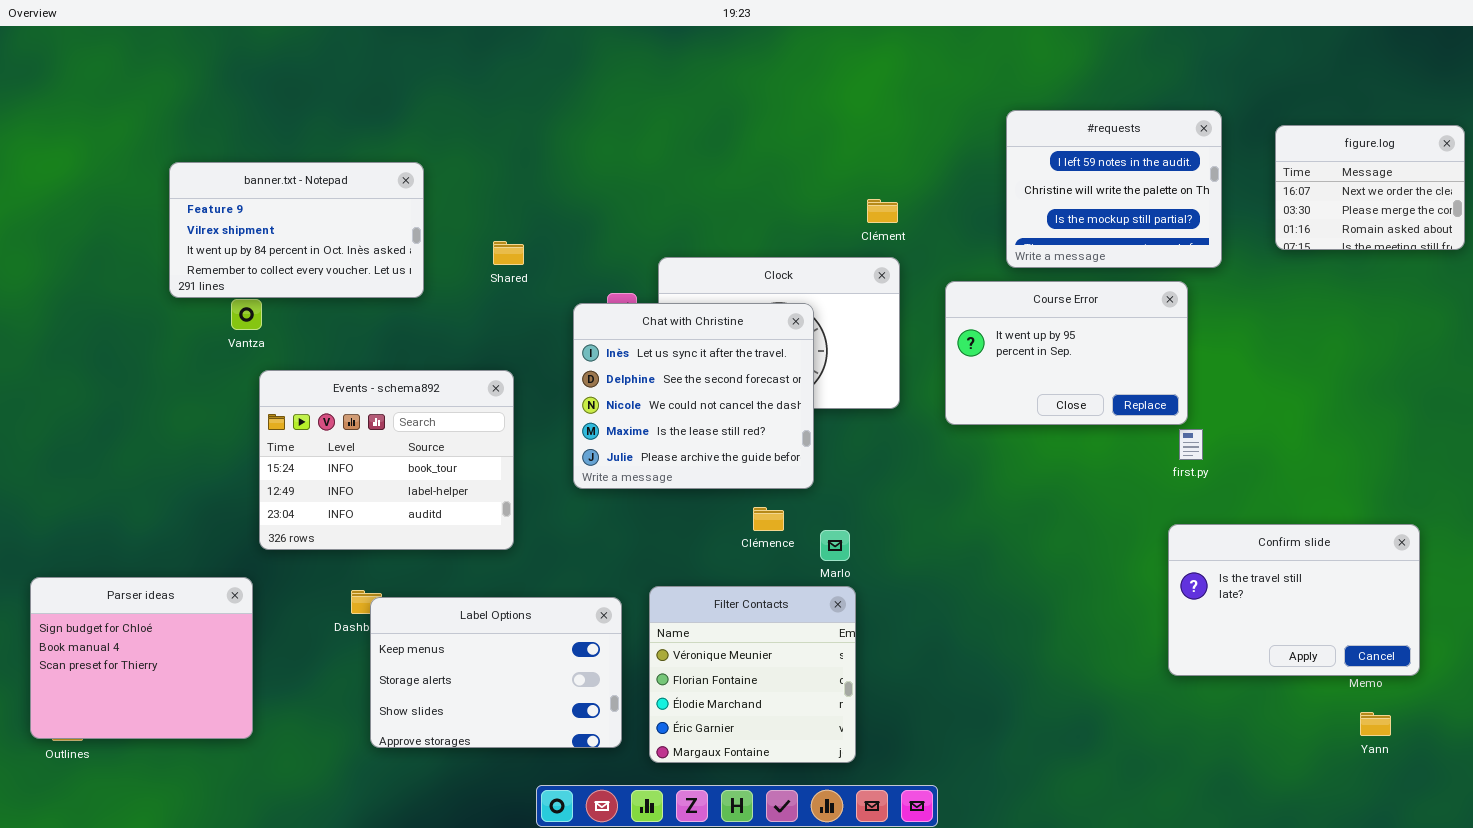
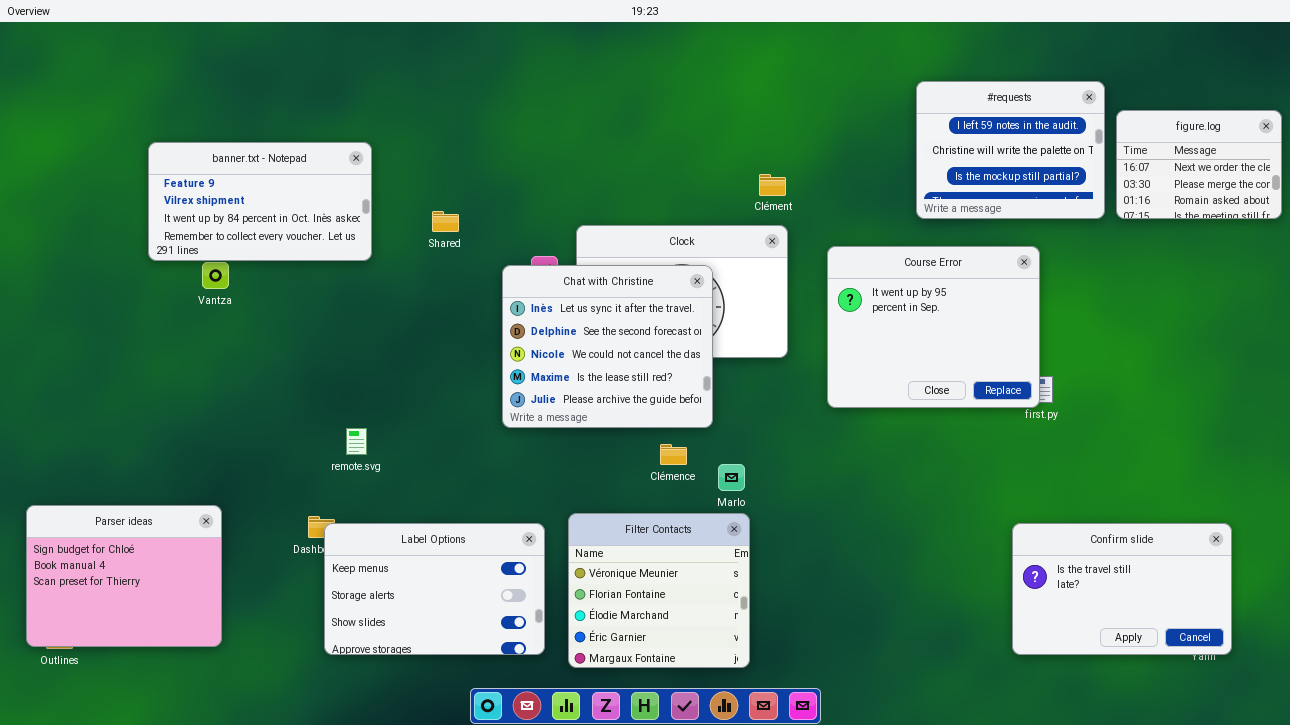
#requests: [1006,110,1222,268] -> [916,81,1105,219], moved
Course Error: [945,281,1188,425] -> [827,246,1040,408], resized
Events - schema892: [259,370,514,550] -> none, closed
Confirm slide: [1168,524,1420,676] -> [1012,523,1232,655], moved

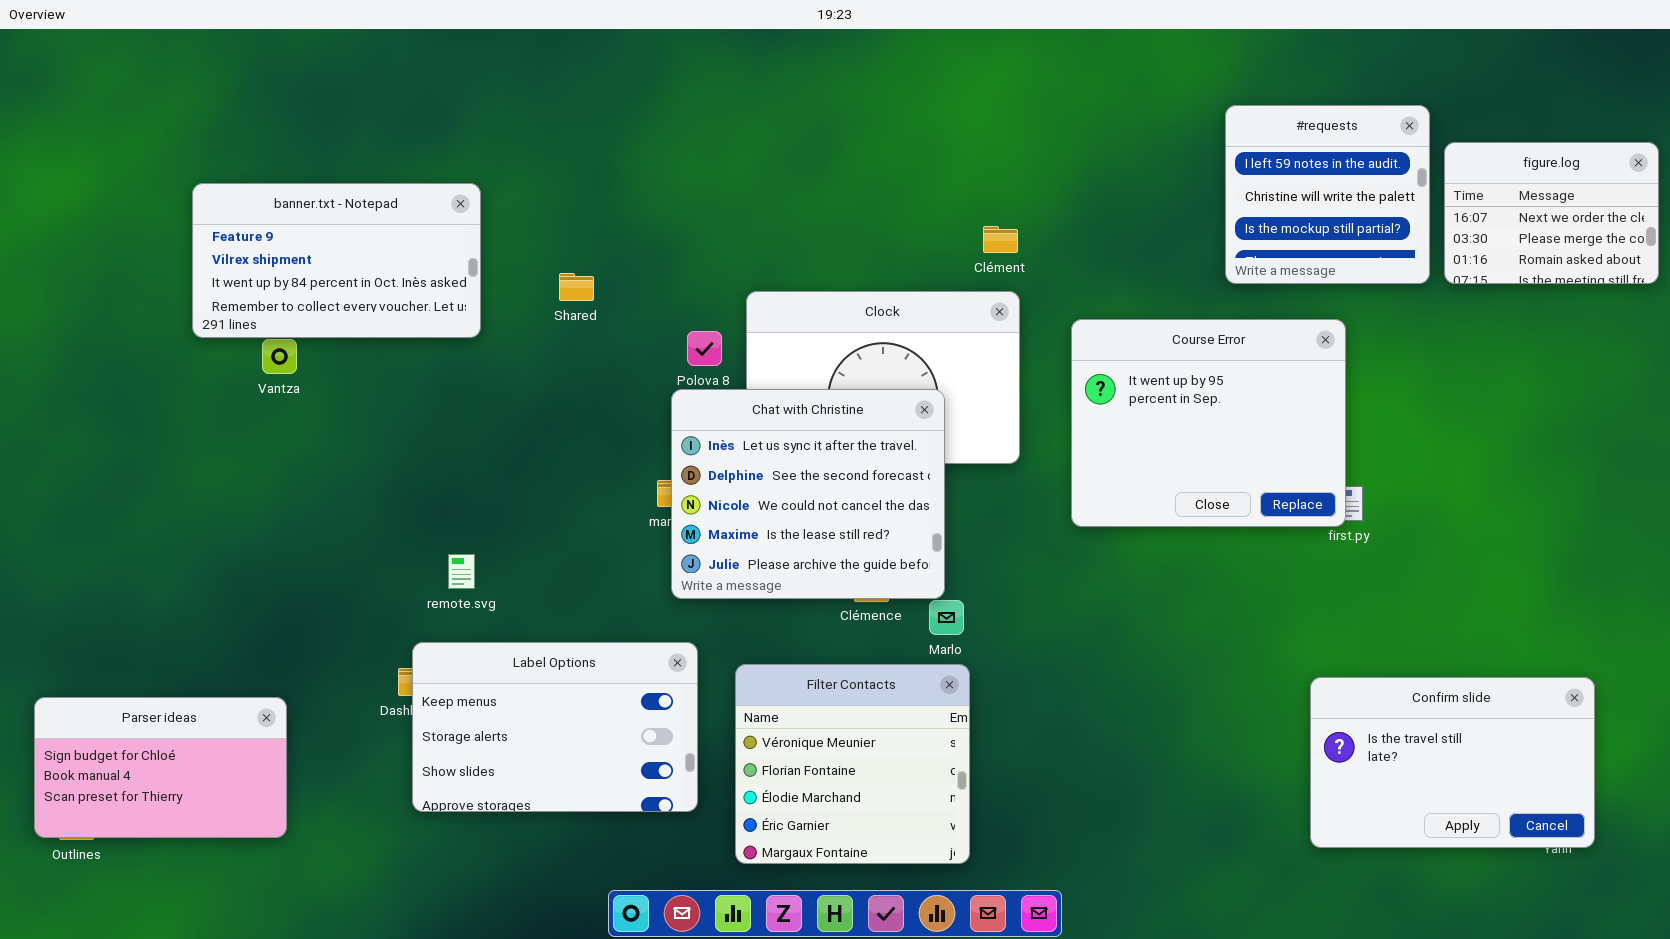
#requests: [916,81,1105,219] -> [1225,105,1430,284], resized
Chat with Christine: [502,265,713,428] -> [671,389,945,599], moved
Parser ideas: [26,505,222,647] -> [34,697,287,838], resized
Label Options: [324,523,545,655] -> [412,642,698,812], moved

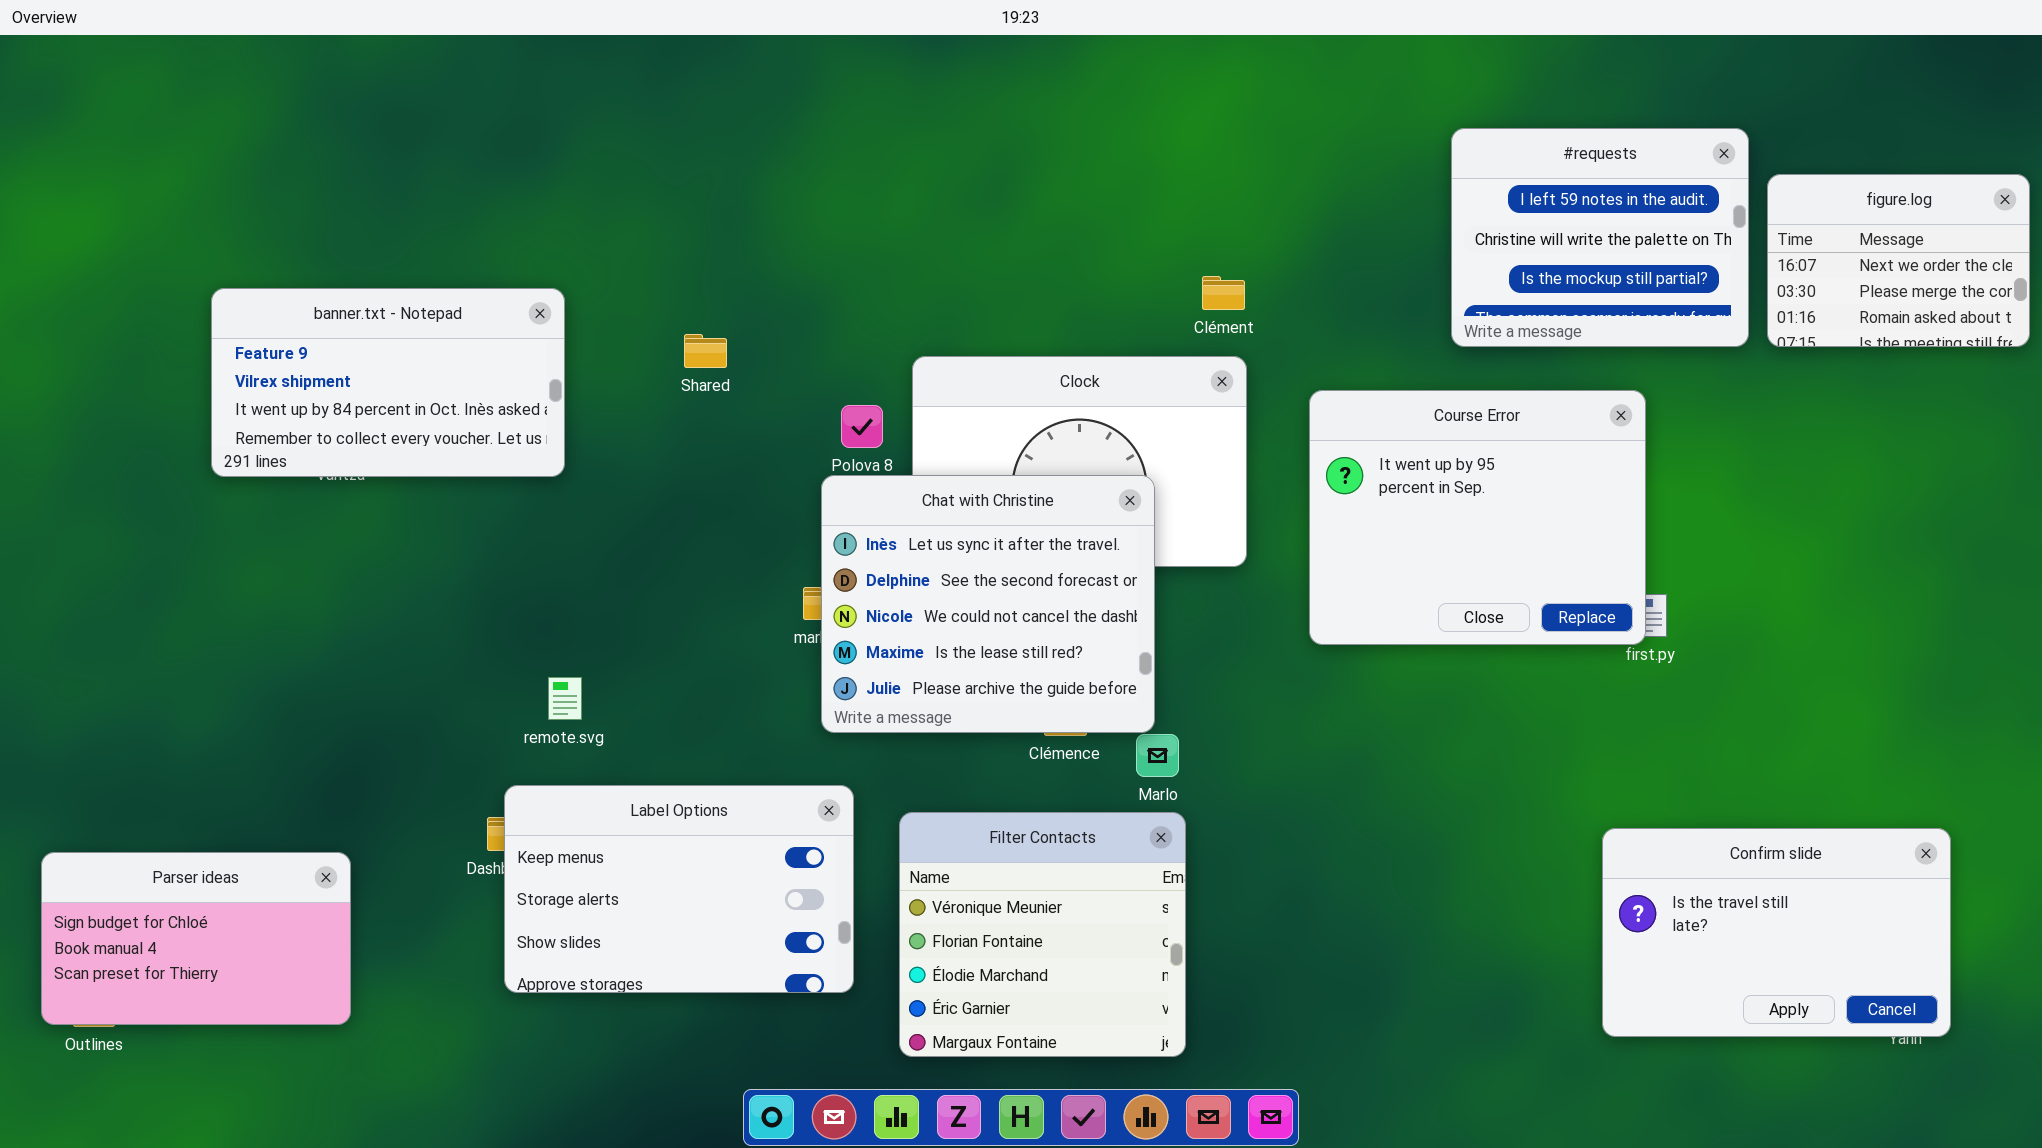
#requests: [1225,105,1430,284] -> [1451,128,1749,347], resized
banner.txt - Notepad: [192,183,481,338] -> [211,288,565,477], moved

